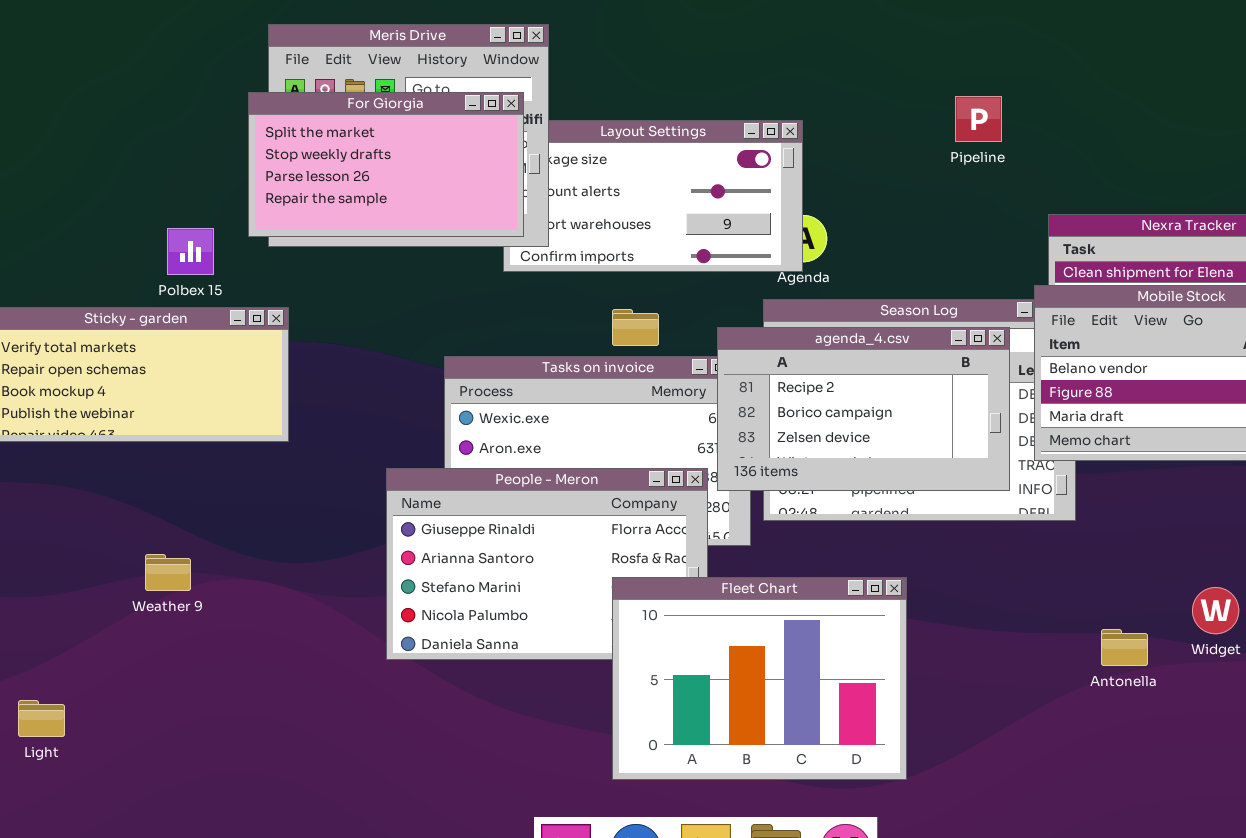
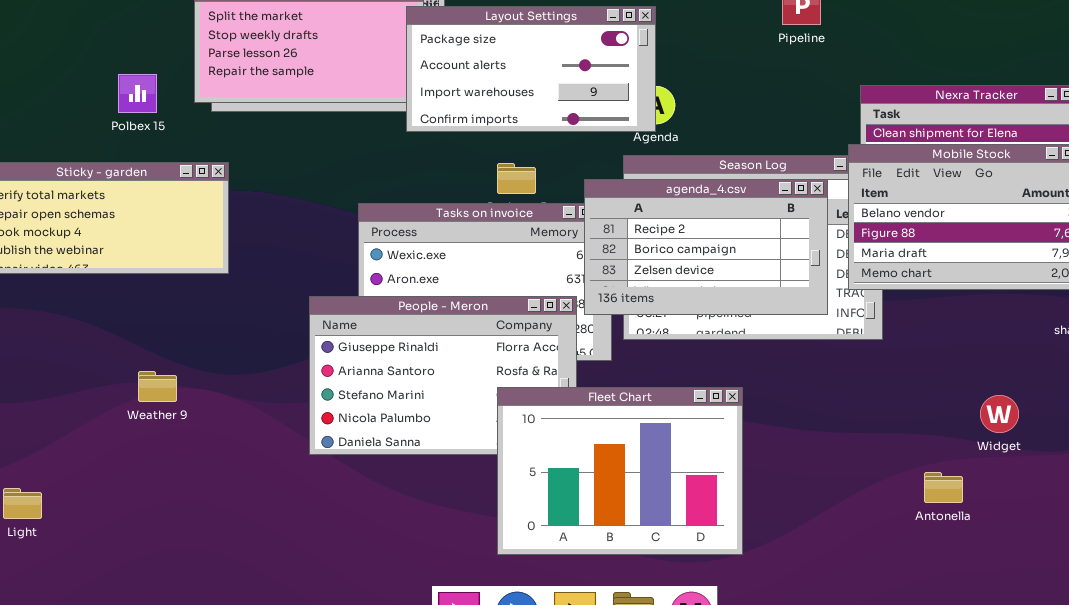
Layout Settings: [503,120,803,272] -> [406,6,656,132], raised
Polbex 15: [167,228,214,275] -> [118,74,157,113], moved
Weather 9: [145,554,191,591] -> [138,371,177,402], moved
Antonella: [1101,629,1148,666] -> [924,472,963,503], moved

